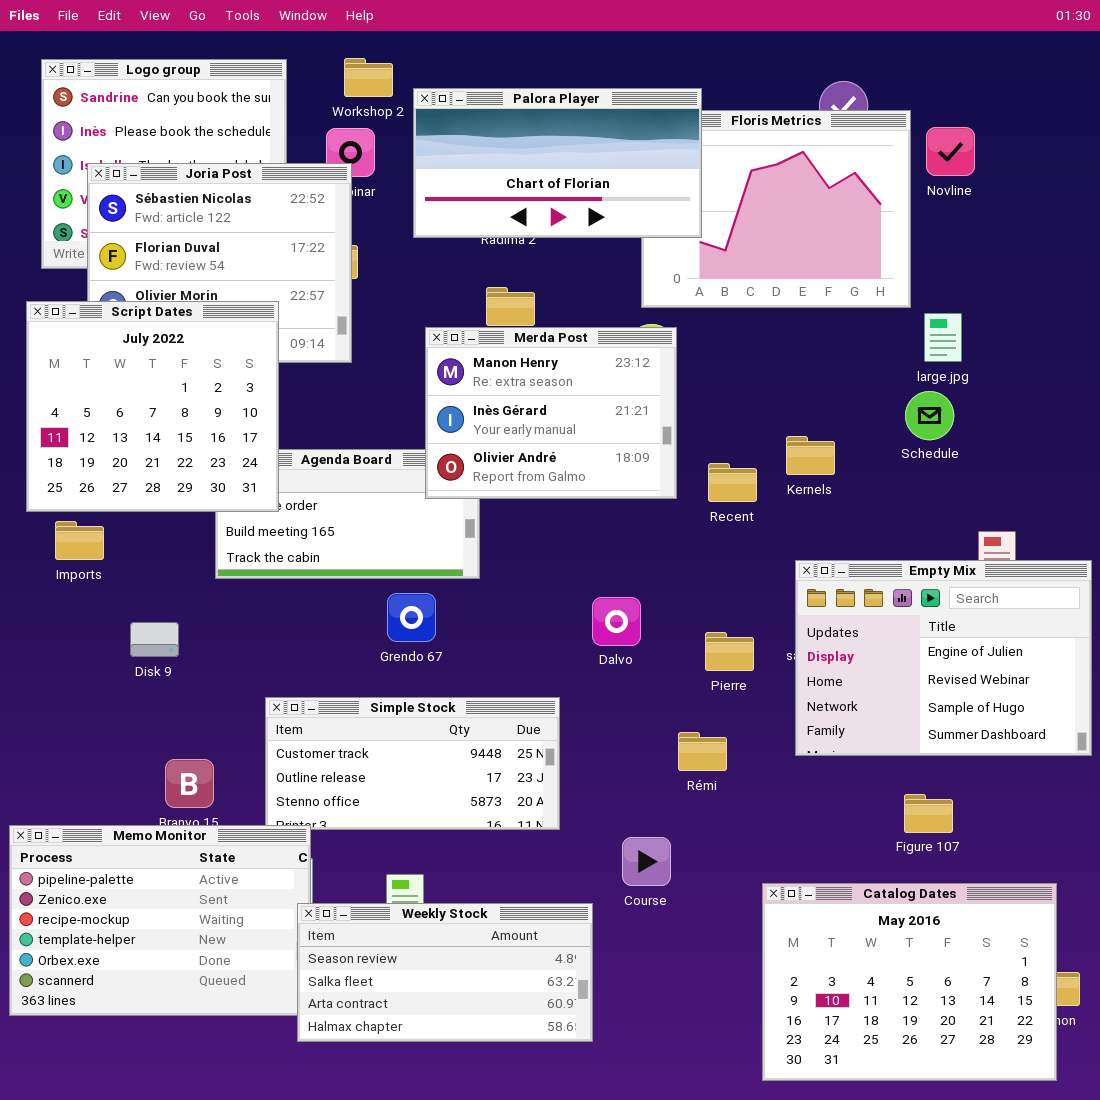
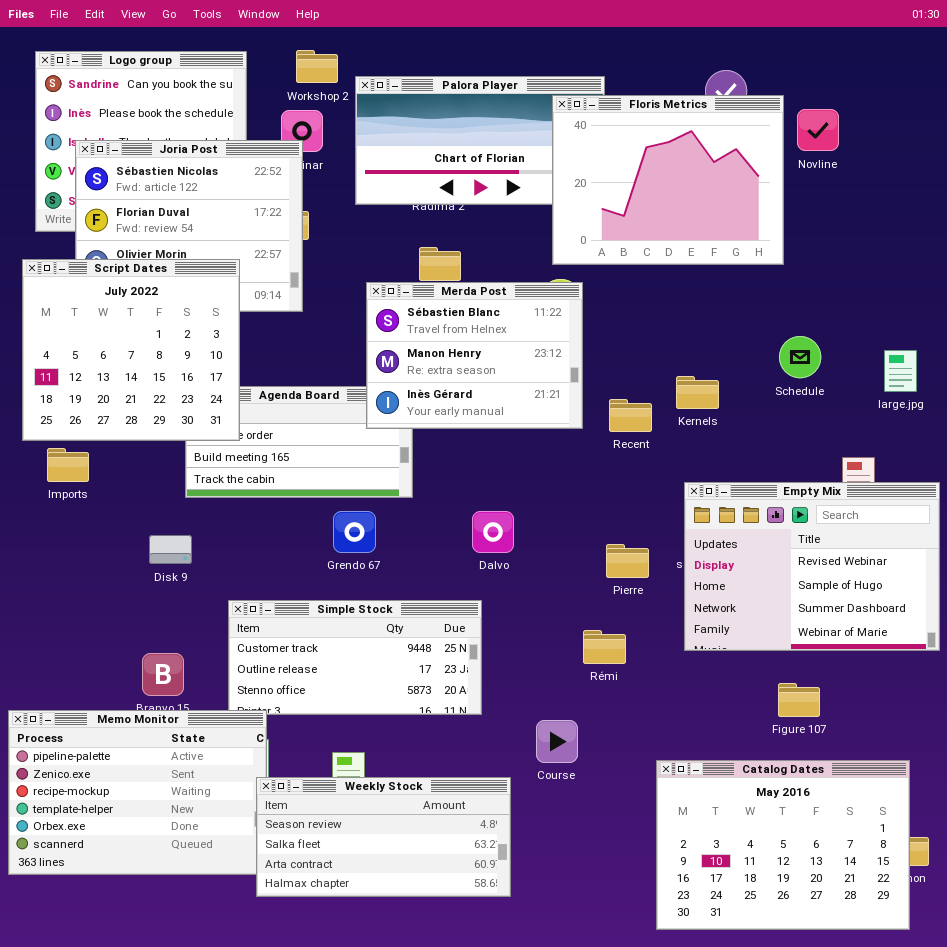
Floris Metrics: [641,110,911,308] -> [552,95,784,265], raised
large.jpg: [924,313,962,362] -> [884,350,917,392], moved
Merda Post: [425,327,677,499] -> [366,282,583,429], scrolled up 1 row
Empty Mix: [795,560,1092,756] -> [684,482,940,651], scrolled down 1 row
Dalvo: [592,597,641,646] -> [472,511,514,553], moved
Disk 9: [130,622,179,657] -> [149,535,192,564], moved

